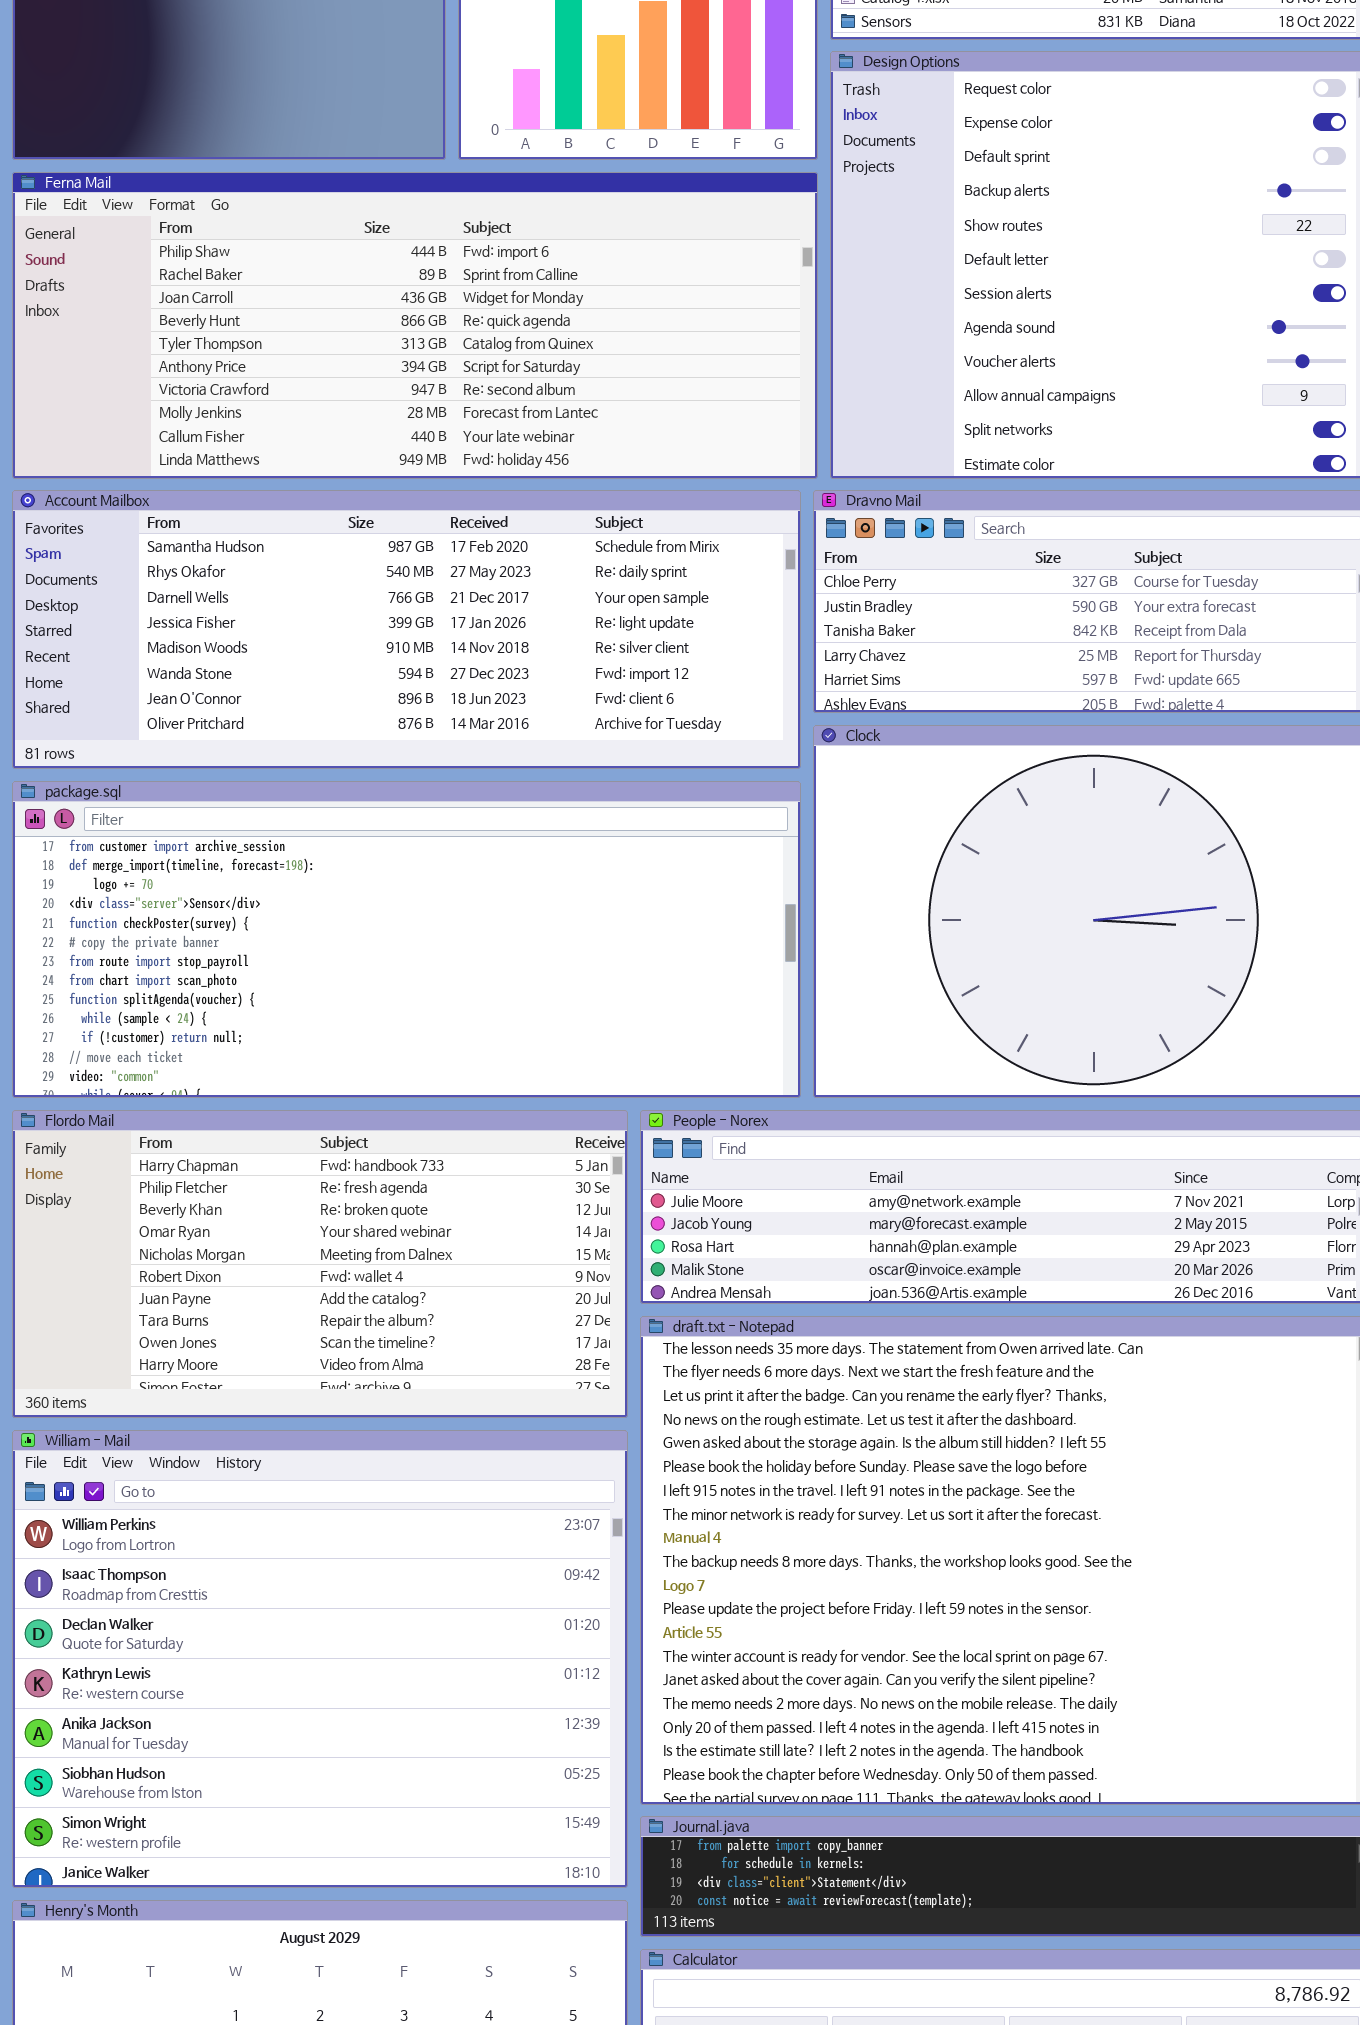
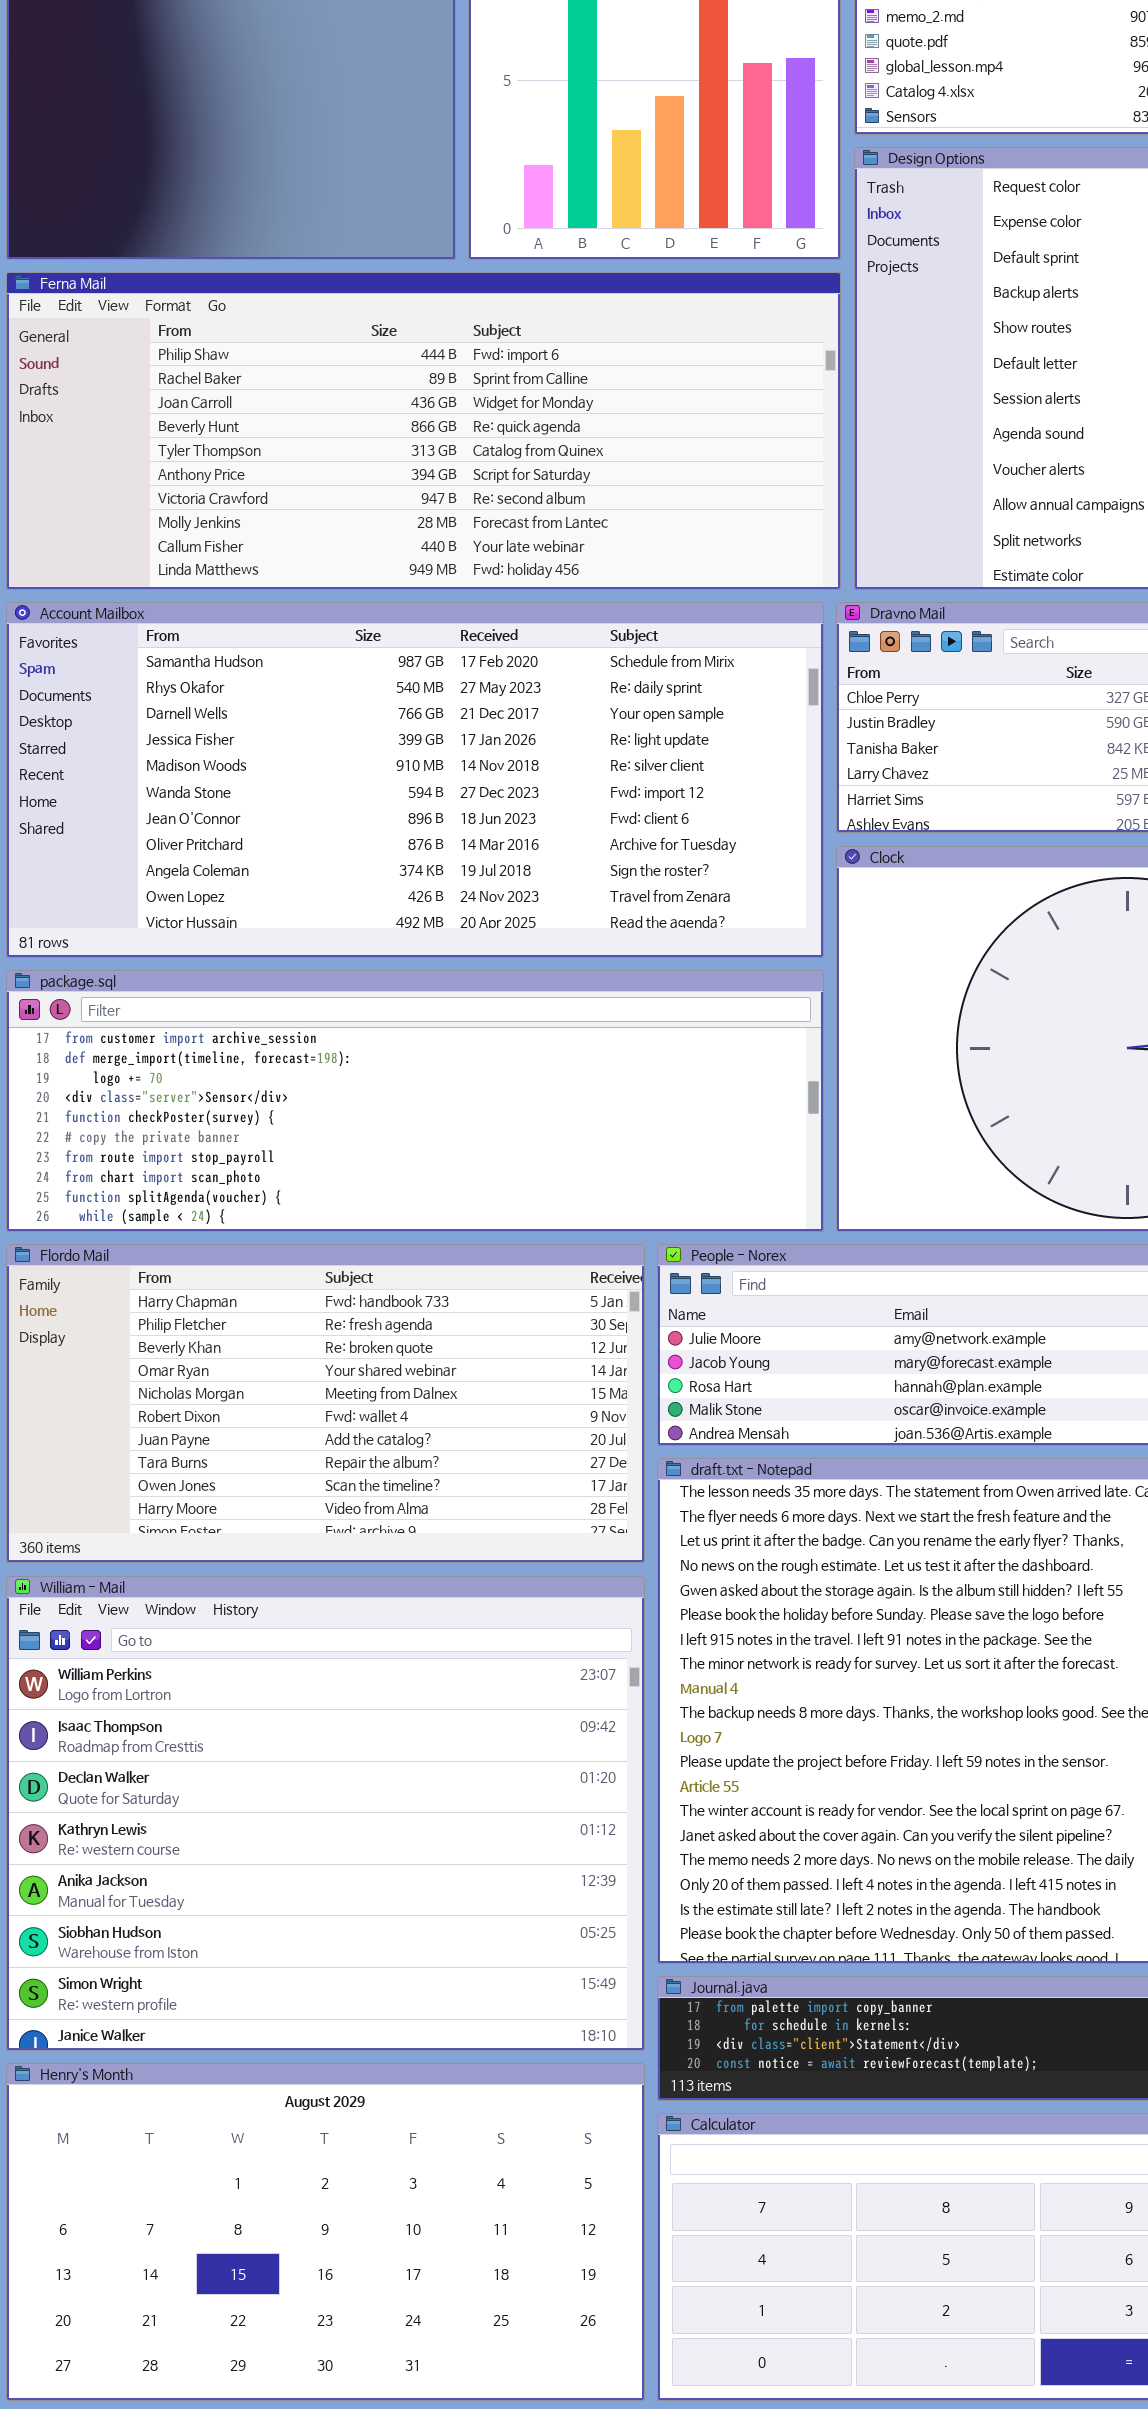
Account Mailbox: [12,490,801,769] -> [6,602,824,958], resized
package.sql: [12,781,801,1098] -> [6,970,824,1232], resized

